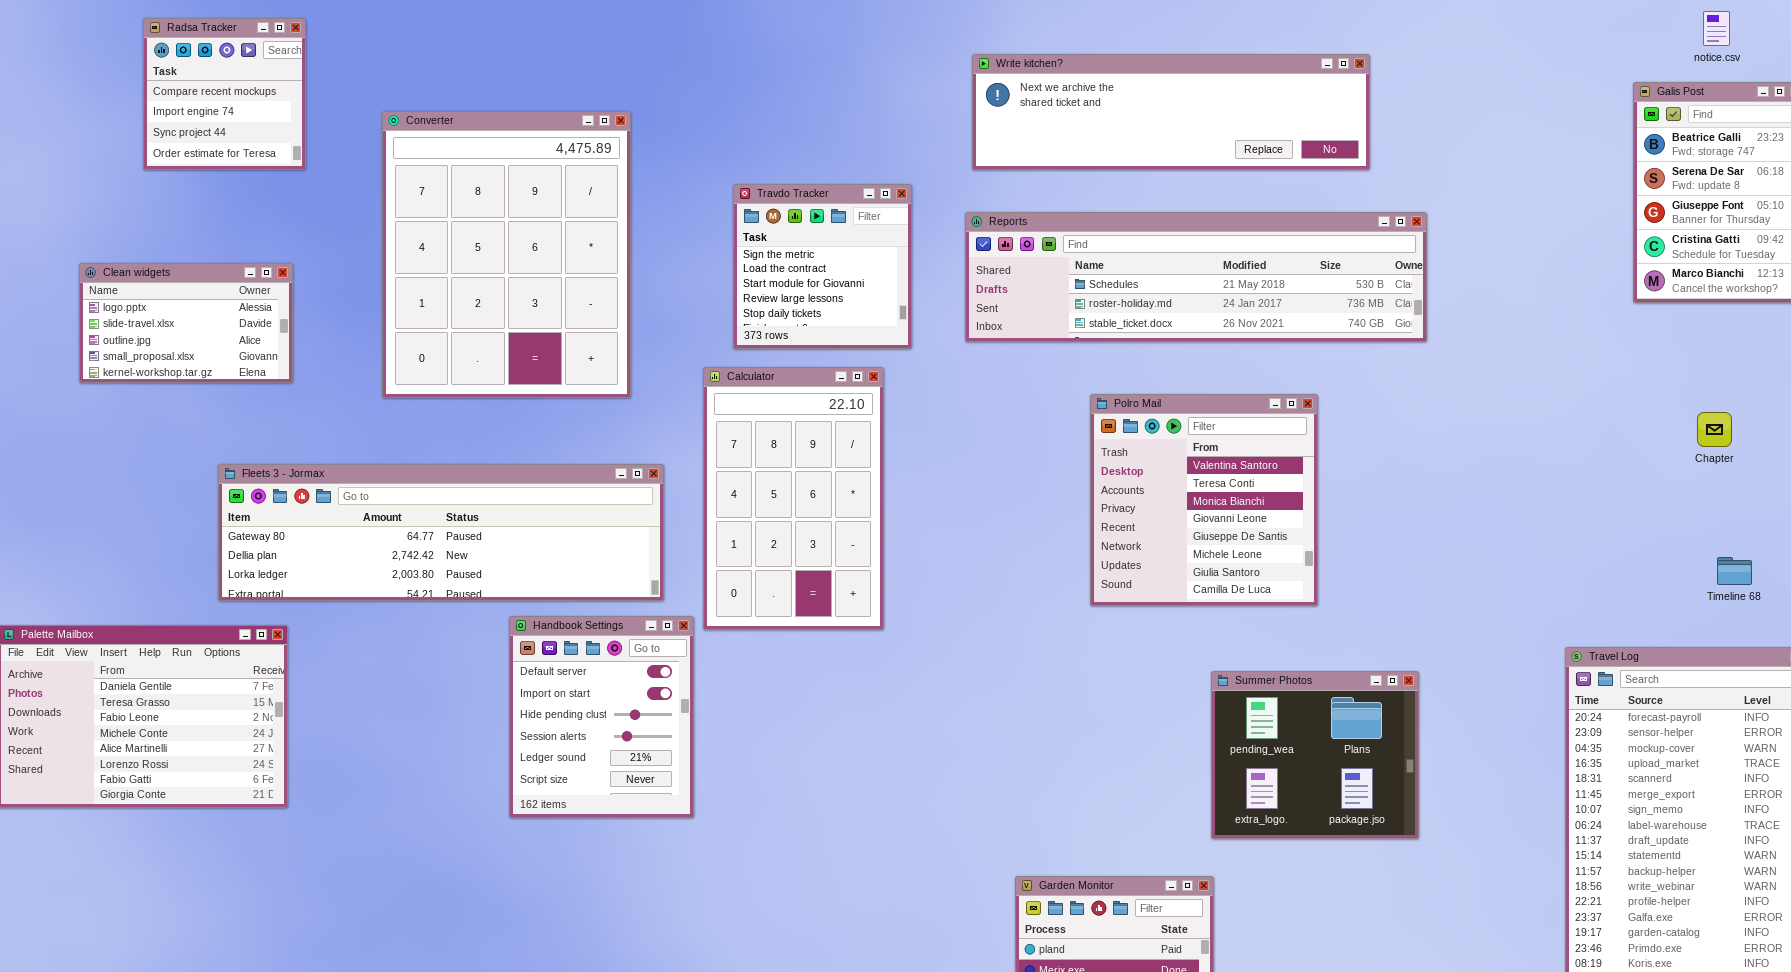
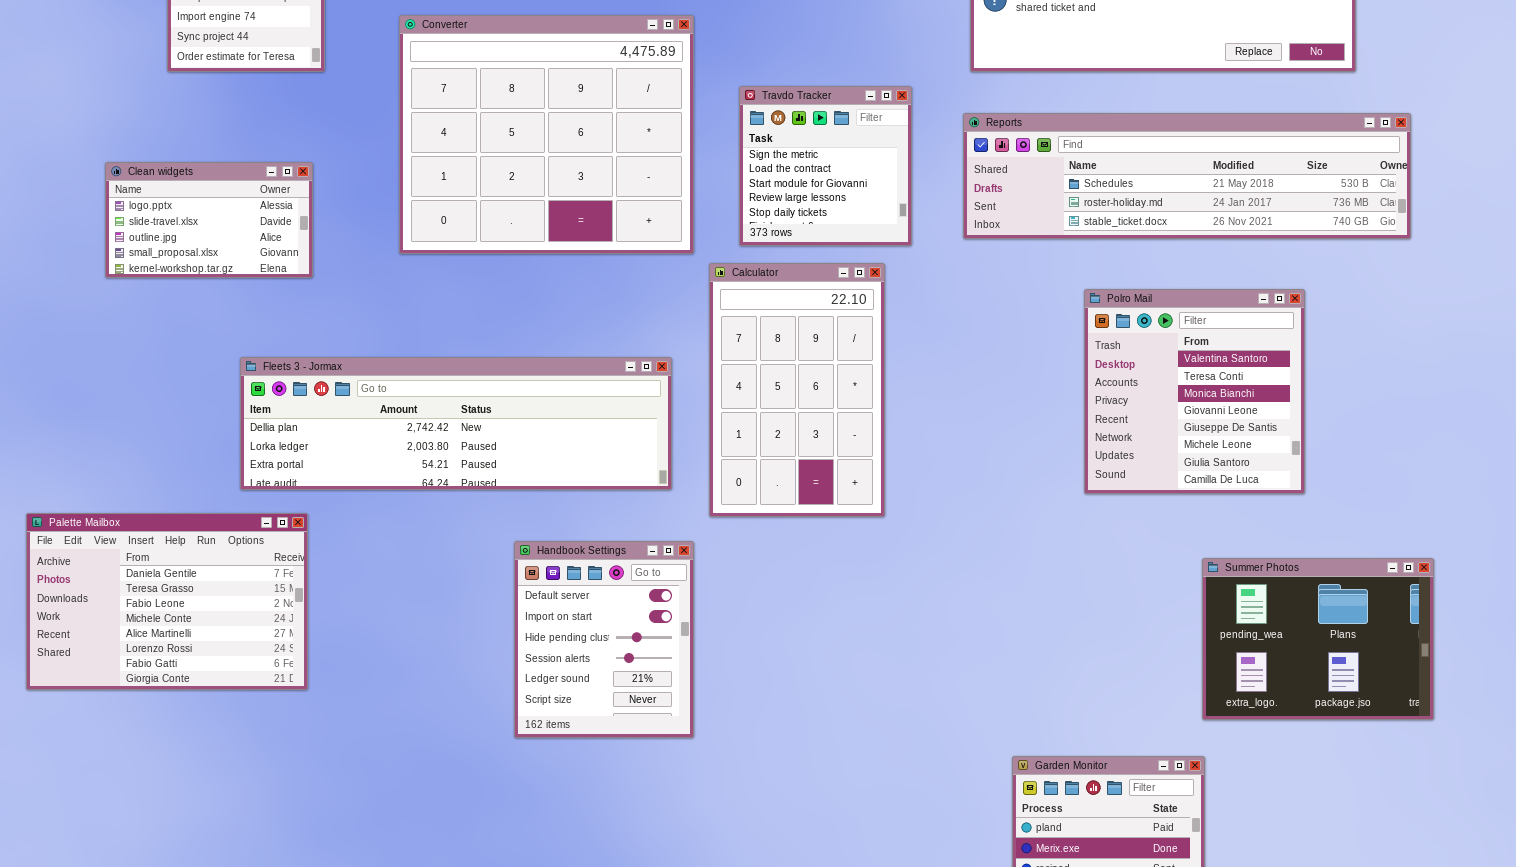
Converter: [382,111,631,398] -> [399,15,694,254], resized
Fleets 3 - Jormax: [218,464,664,601] -> [240,357,672,490], scrolled down 1 row
Handbook Settings: [509,616,694,818] -> [514,541,694,738], moved
Summer Photos: [1211,671,1419,839] -> [1202,558,1434,720], resized

